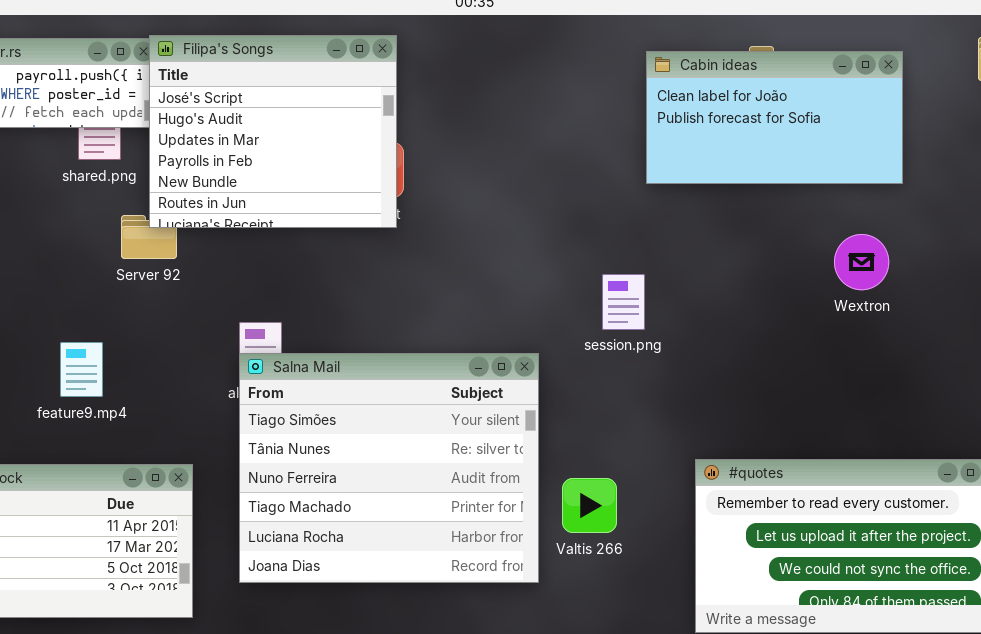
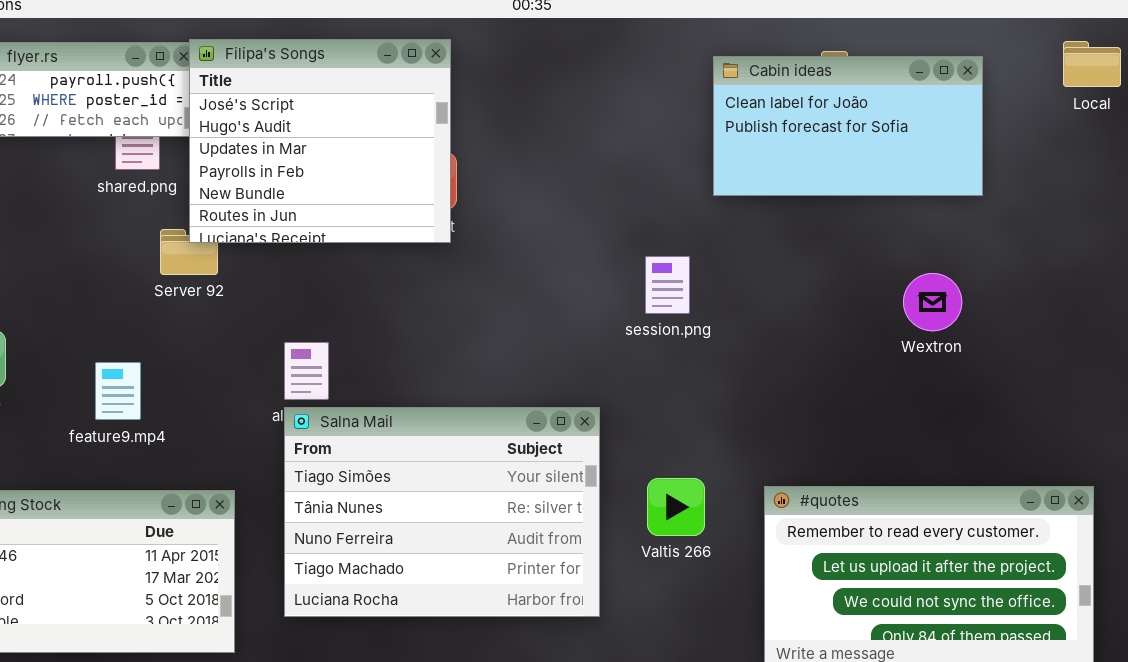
Wextron: [834,234,889,290] -> [903,273,962,331], moved
session.png: [602,274,645,330] -> [645,256,690,314], moved
Salna Mail: [239,353,539,583] -> [284,407,600,617], resized
Valtis 266: [562,478,617,533] -> [647,478,705,536], moved

